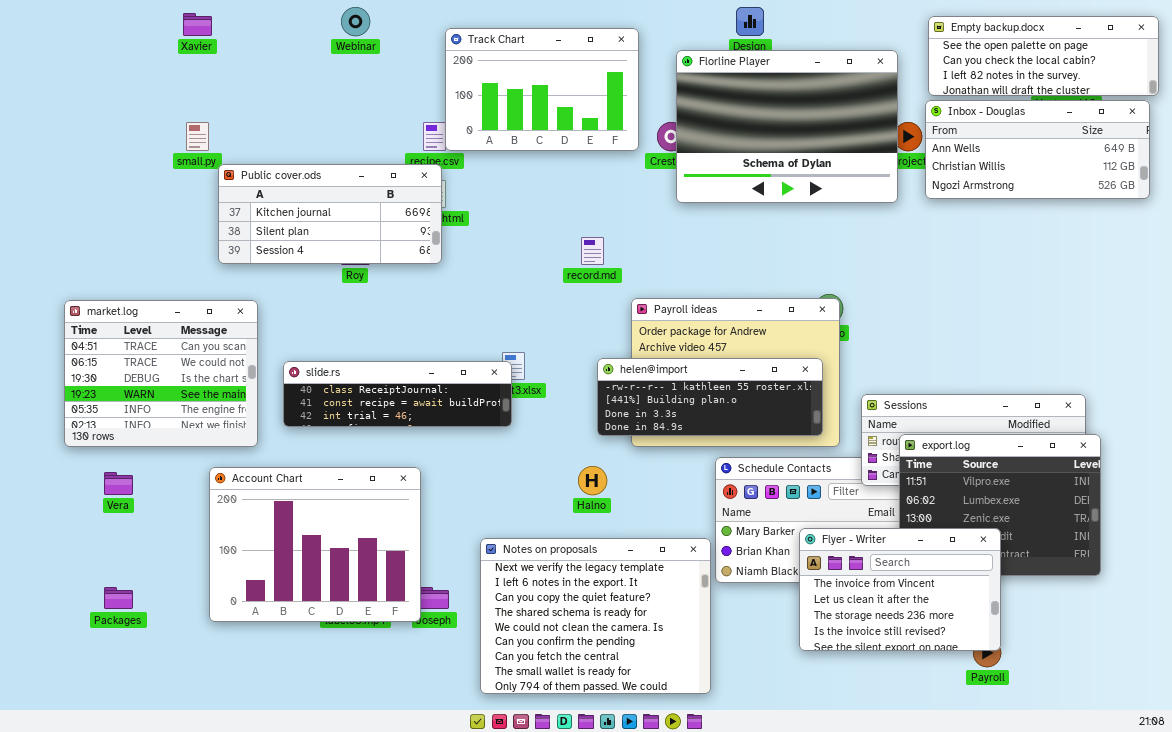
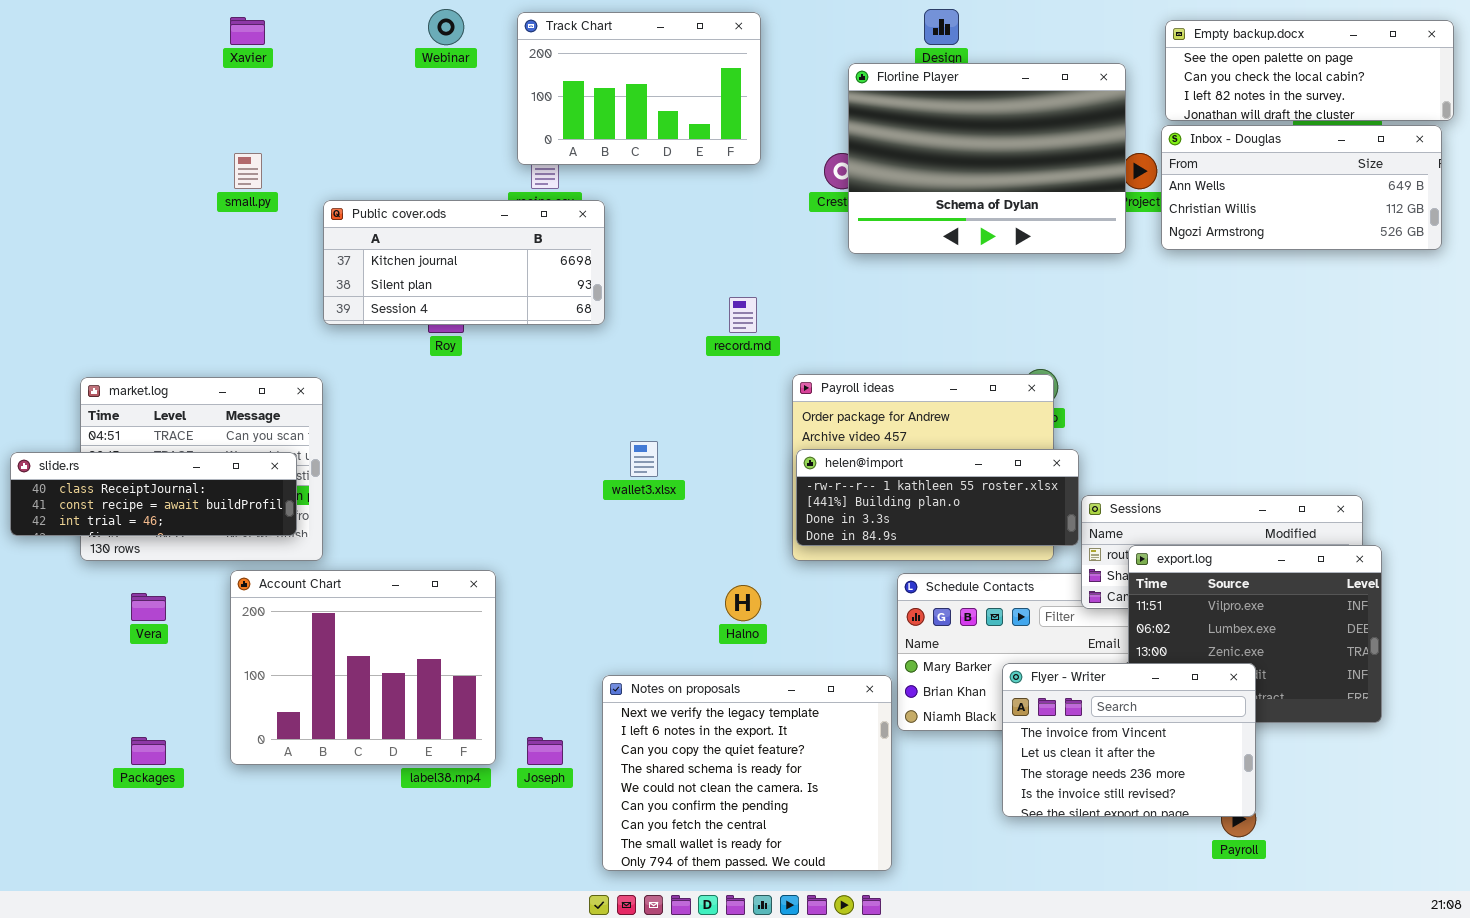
Track Chart: [445,28,639,151] -> [517,12,761,165], moved
Public cover.ods: [218,164,442,264] -> [323,200,605,325], moved
helen@import: [597,358,823,436] -> [796,449,1079,546], moved
slide.rs: [283,361,512,427] -> [10,452,297,536], moved
Account Chart: [209,467,421,622] -> [230,570,496,765], moved

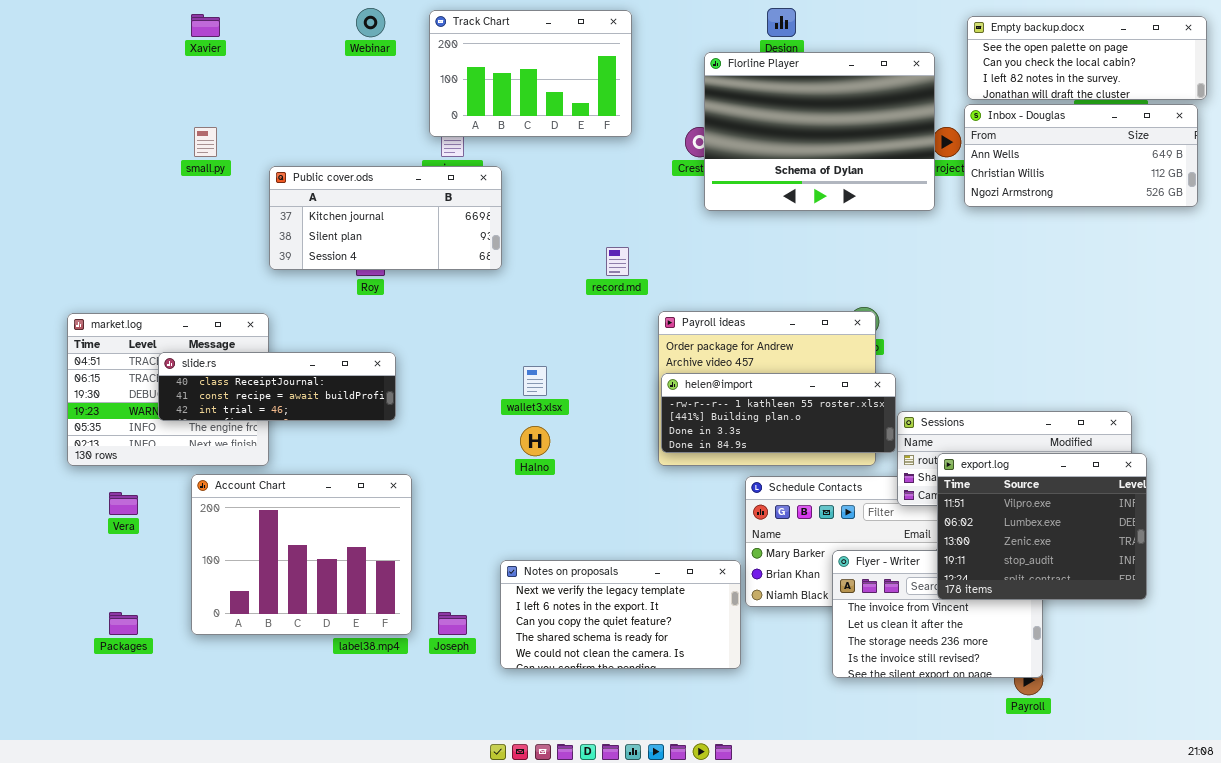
slide.rs: [10,452,297,536] -> [158,352,396,421], moved
export.log: [1128,545,1382,723] -> [937,453,1147,600], raised
Halno: [725,585,761,621] -> [520,426,550,456], moved
Notes on proposals: [602,675,892,871] -> [500,560,741,669], resized

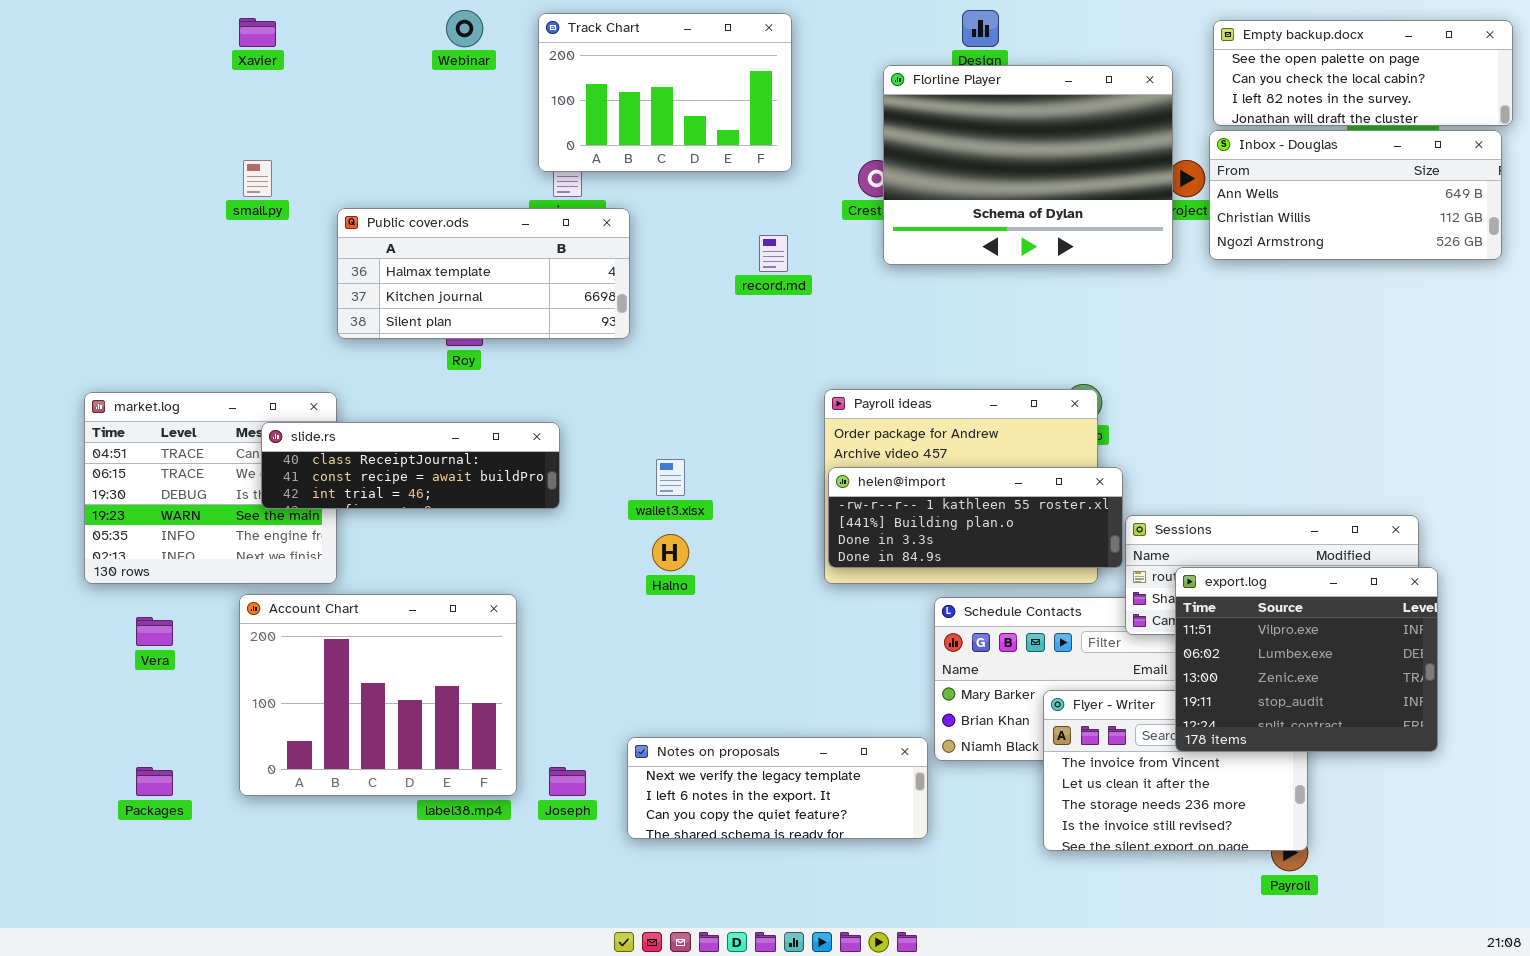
Public cover.ods: [269,166,502,270] -> [337,208,630,339], scrolled up 1 row
record.md: [606,247,629,276] -> [759,235,788,272], moved
slide.rs: [158,352,396,421] -> [261,422,560,509], moved
Notes on proposals: [500,560,741,669] -> [627,737,928,839], resized

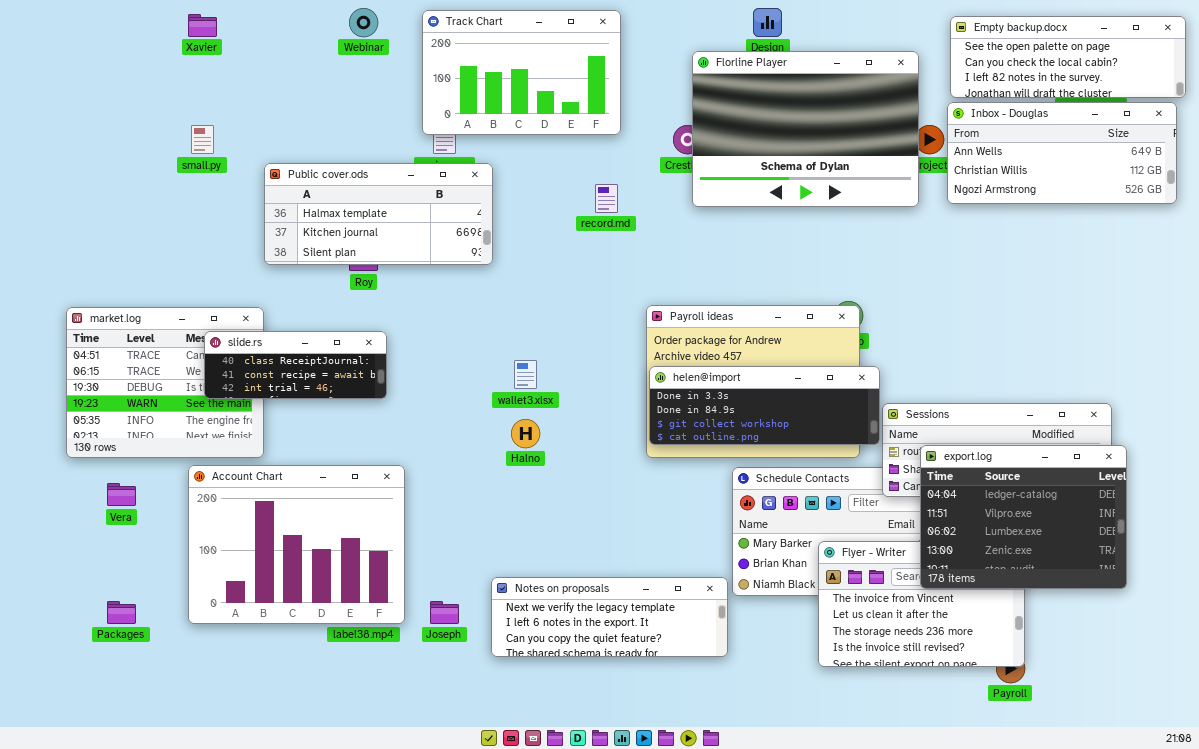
slide.rs: [261,422,560,509] -> [204,331,387,399], resized
helen@import: [828,467,1123,568] -> [649,366,880,445], scrolled down 2 rows
export.log: [1175,567,1438,752] -> [920,445,1127,589], scrolled up 1 row

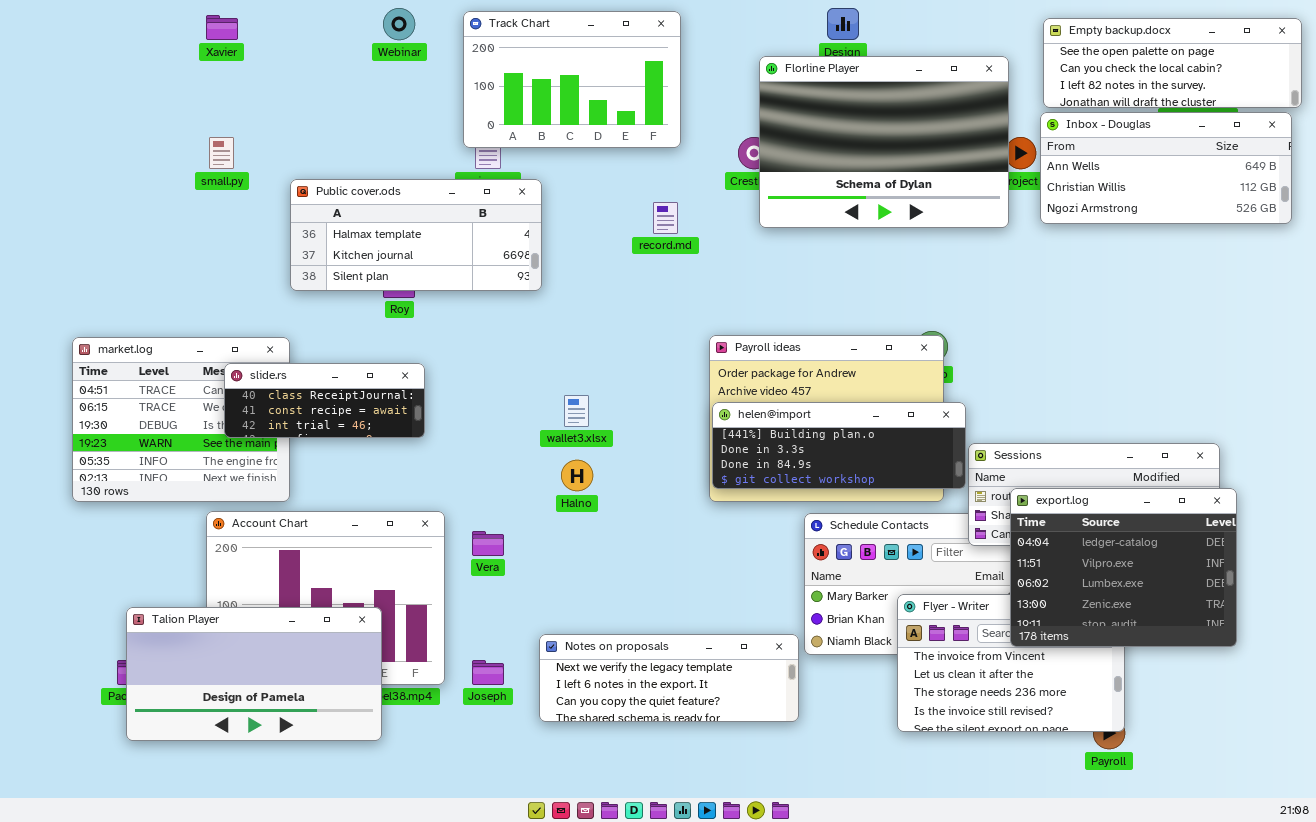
helen@import: [649,366,880,445] -> [712,402,966,489], scrolled up 1 row
Vera: [107,483,136,506] -> [472,531,504,556], moved
Talion Player: none -> [126,607,382,741], opened

